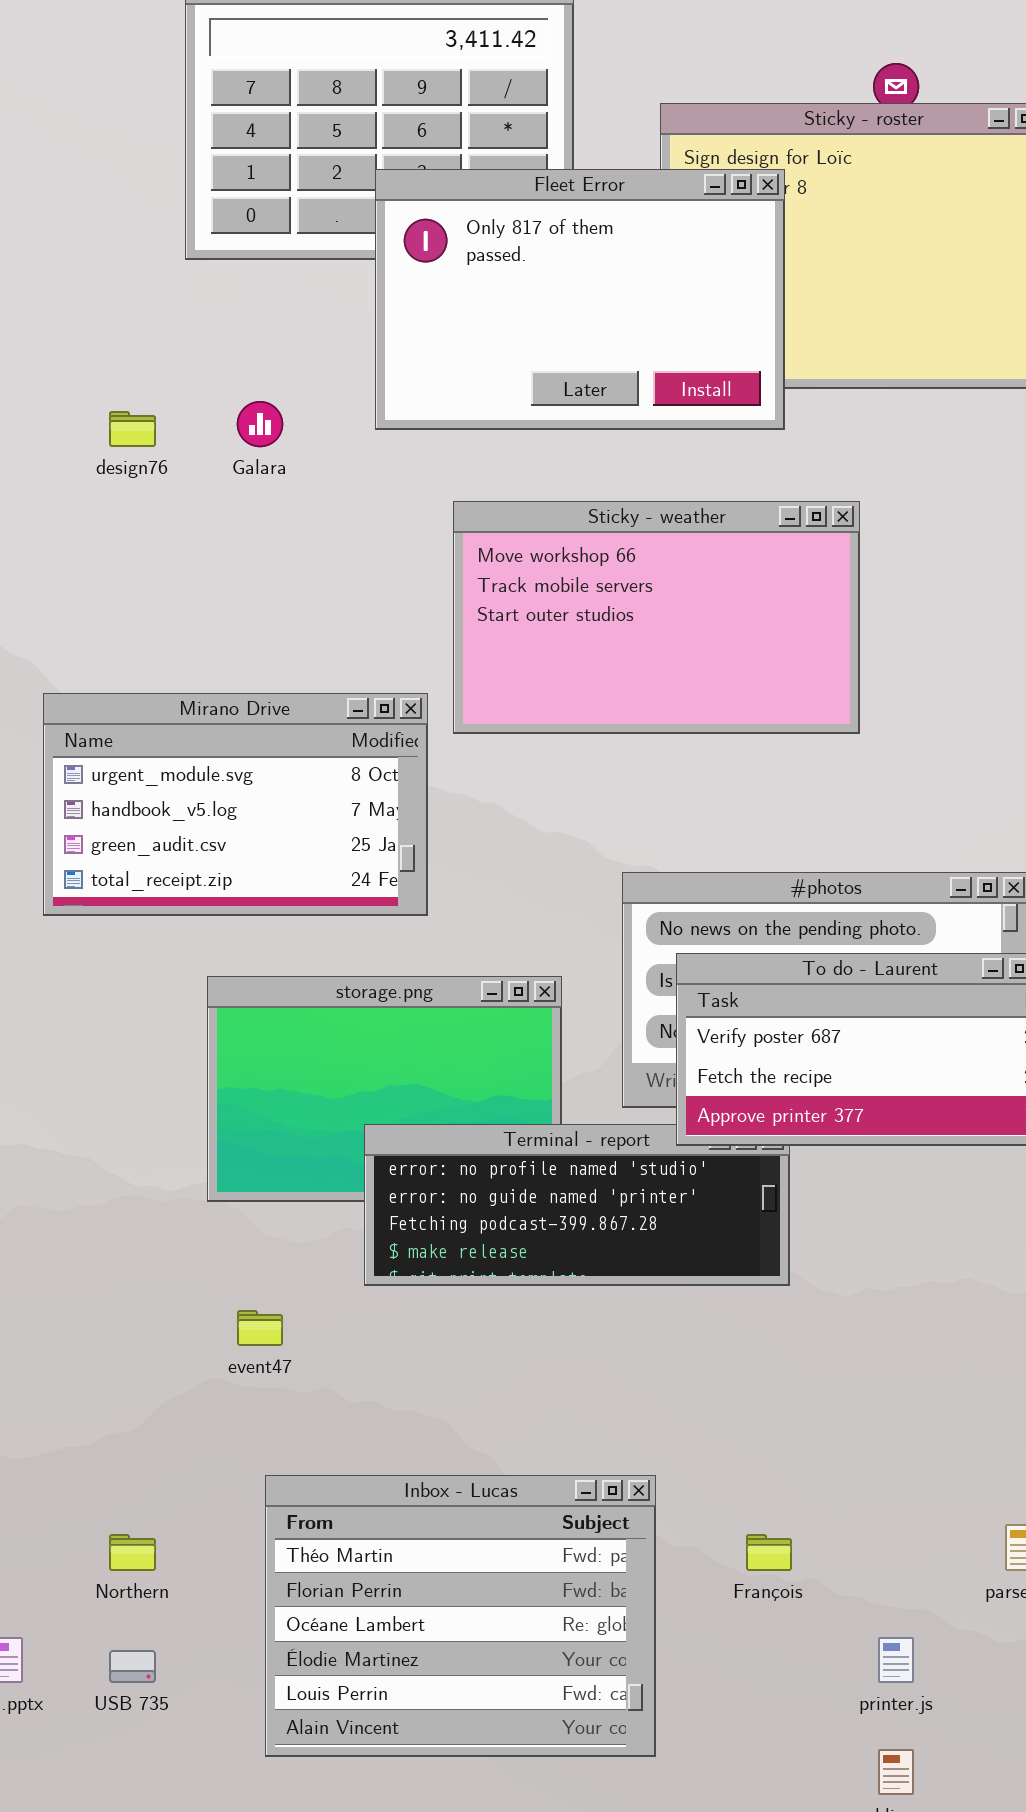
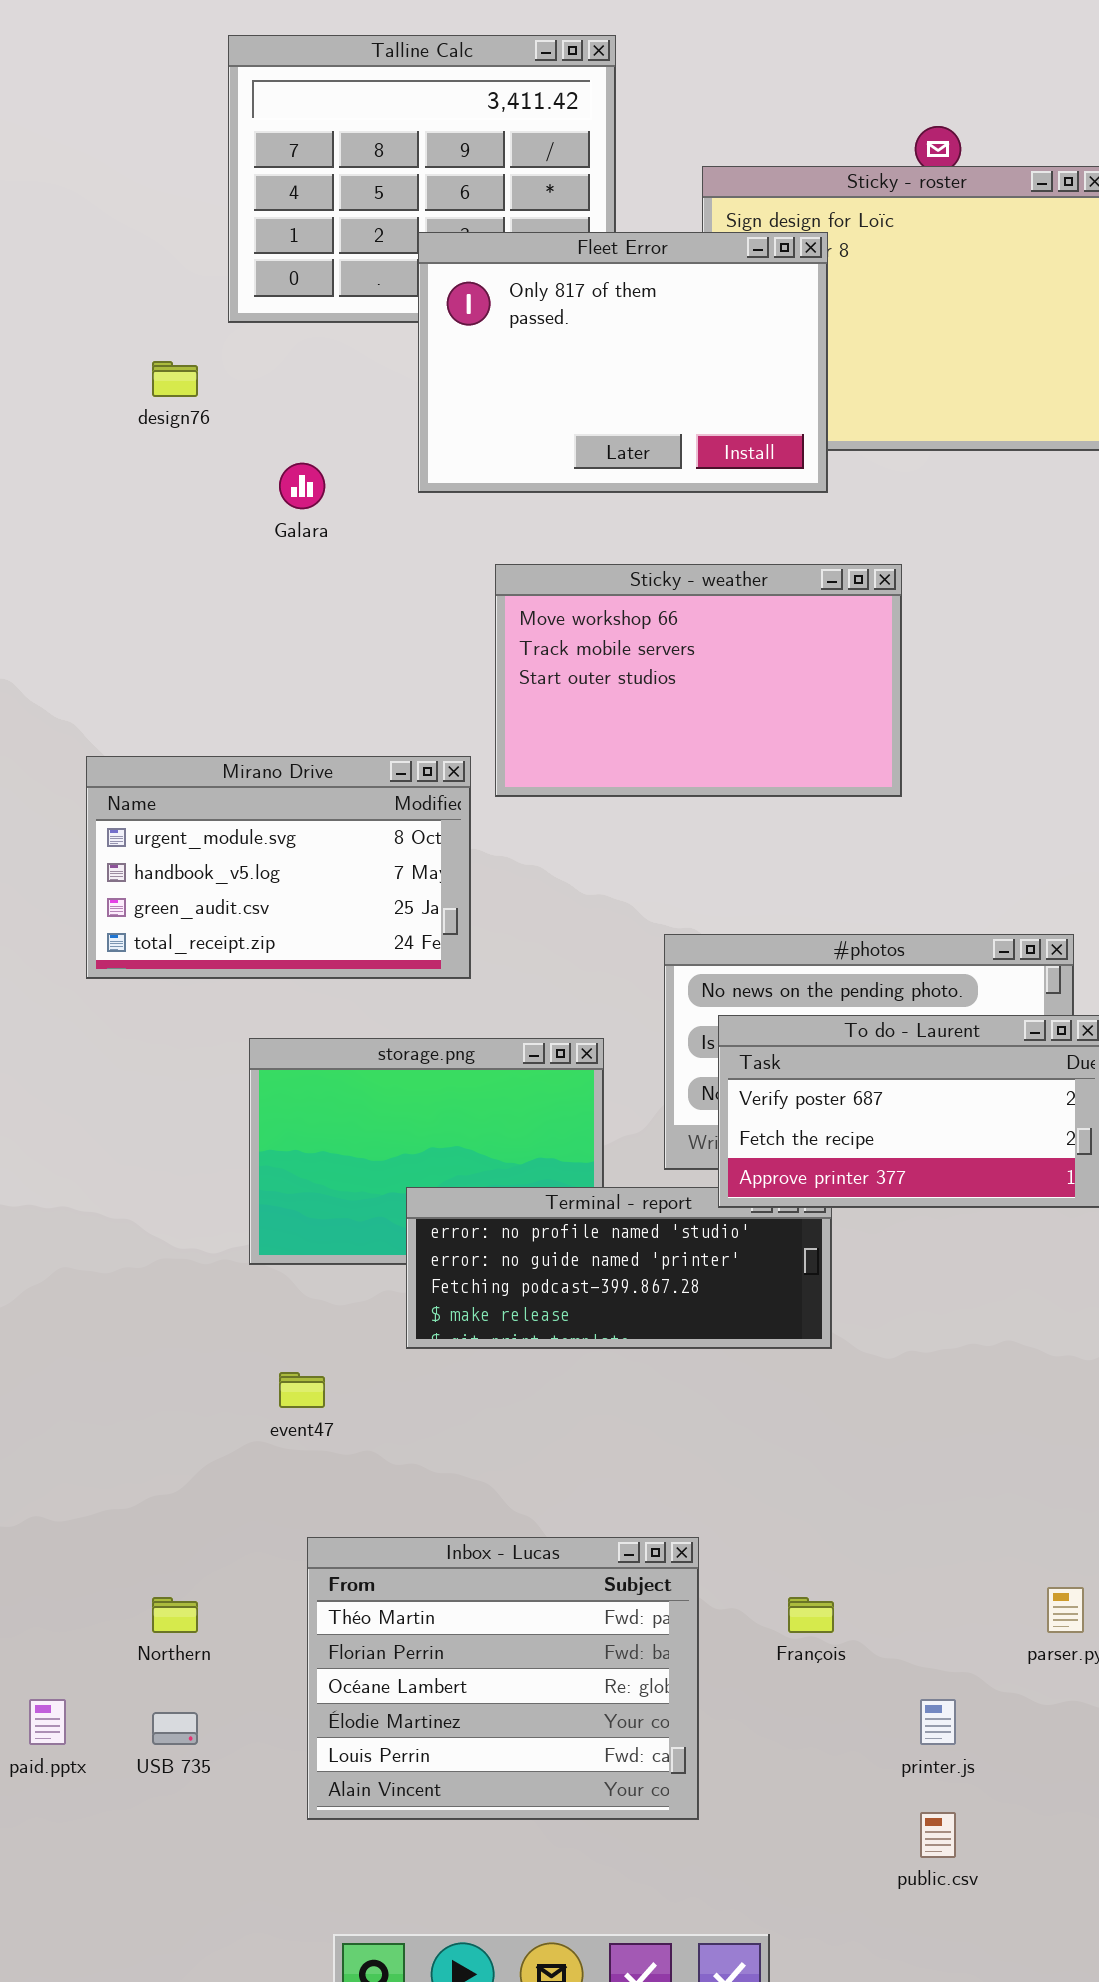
design76: [109,411,156,447] -> [152,361,198,397], moved

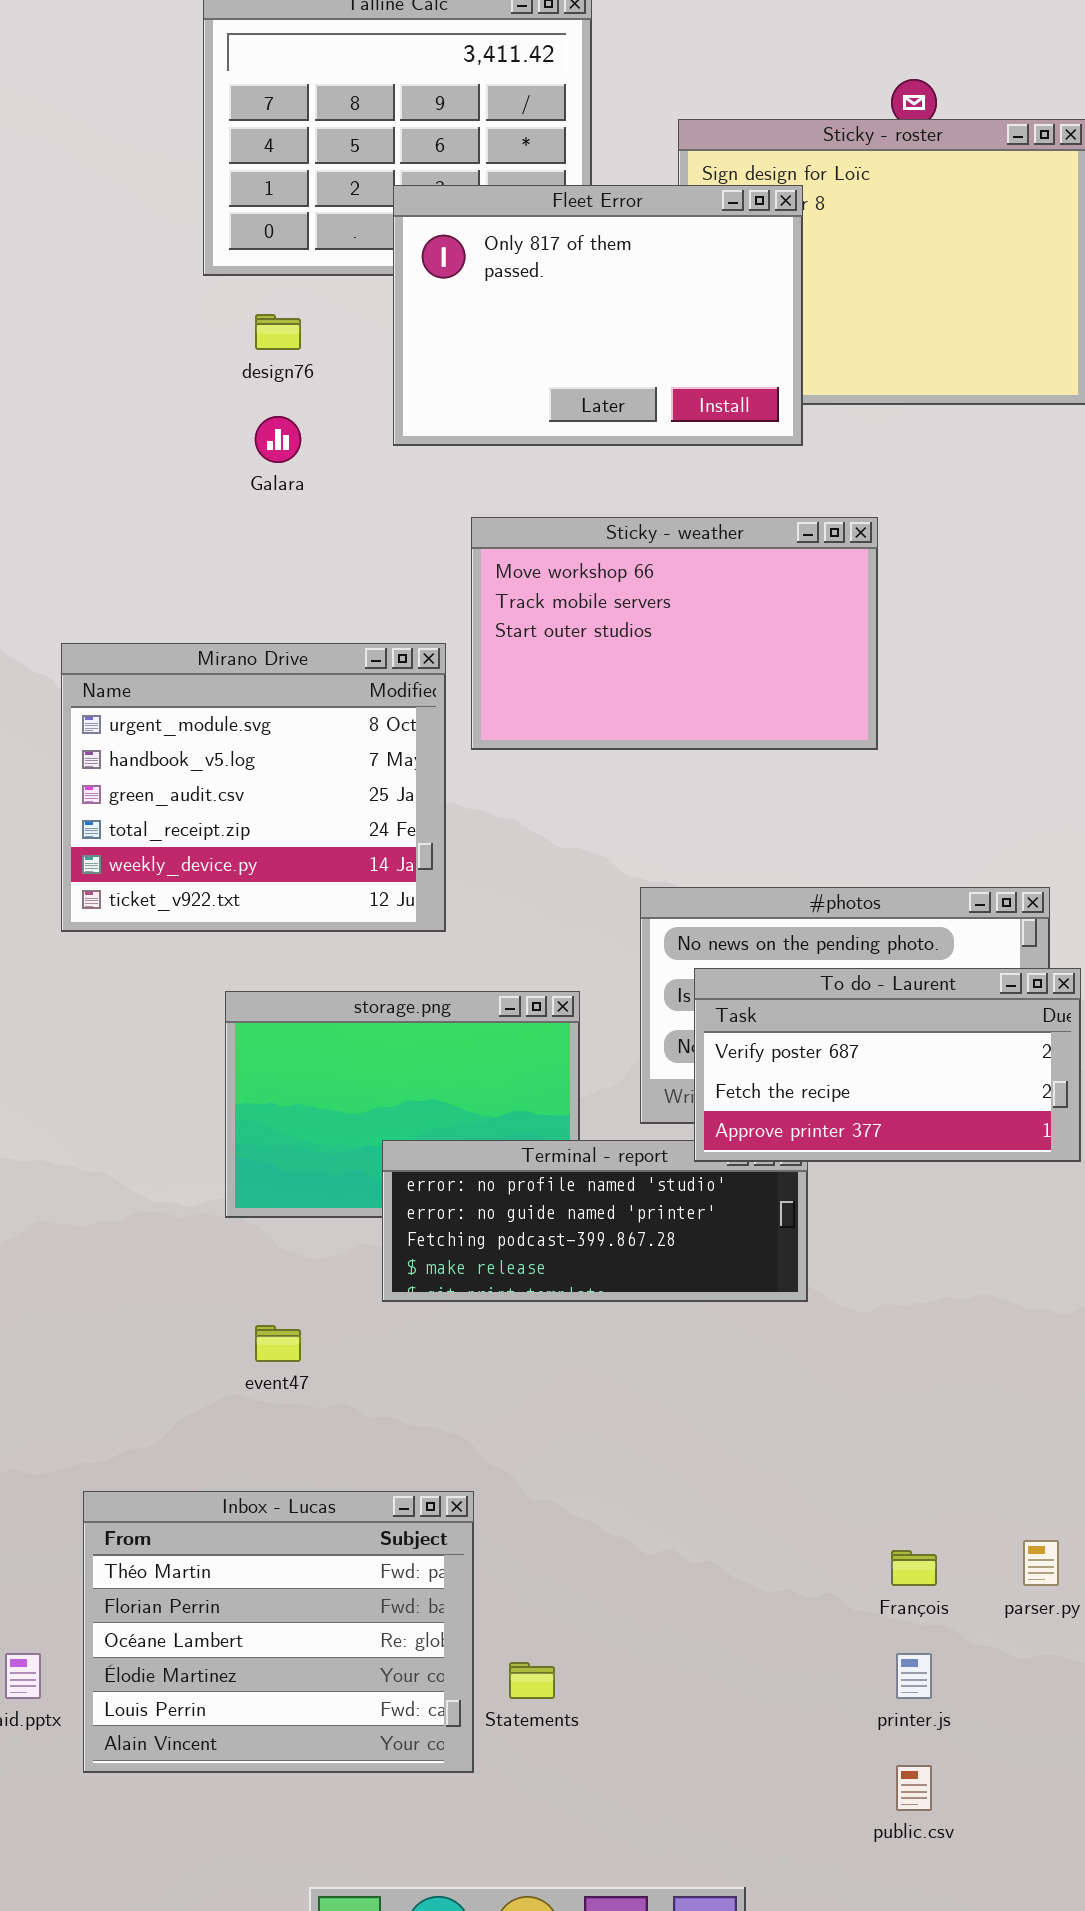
design76: [152,361,198,397] -> [255,314,301,350], moved
Mirano Drive: [86,756,471,979] -> [61,643,446,932], resized
Inbox - Lucas: [307,1537,699,1820] -> [83,1491,474,1773], moved
François: [788,1597,834,1633] -> [891,1550,937,1586], moved

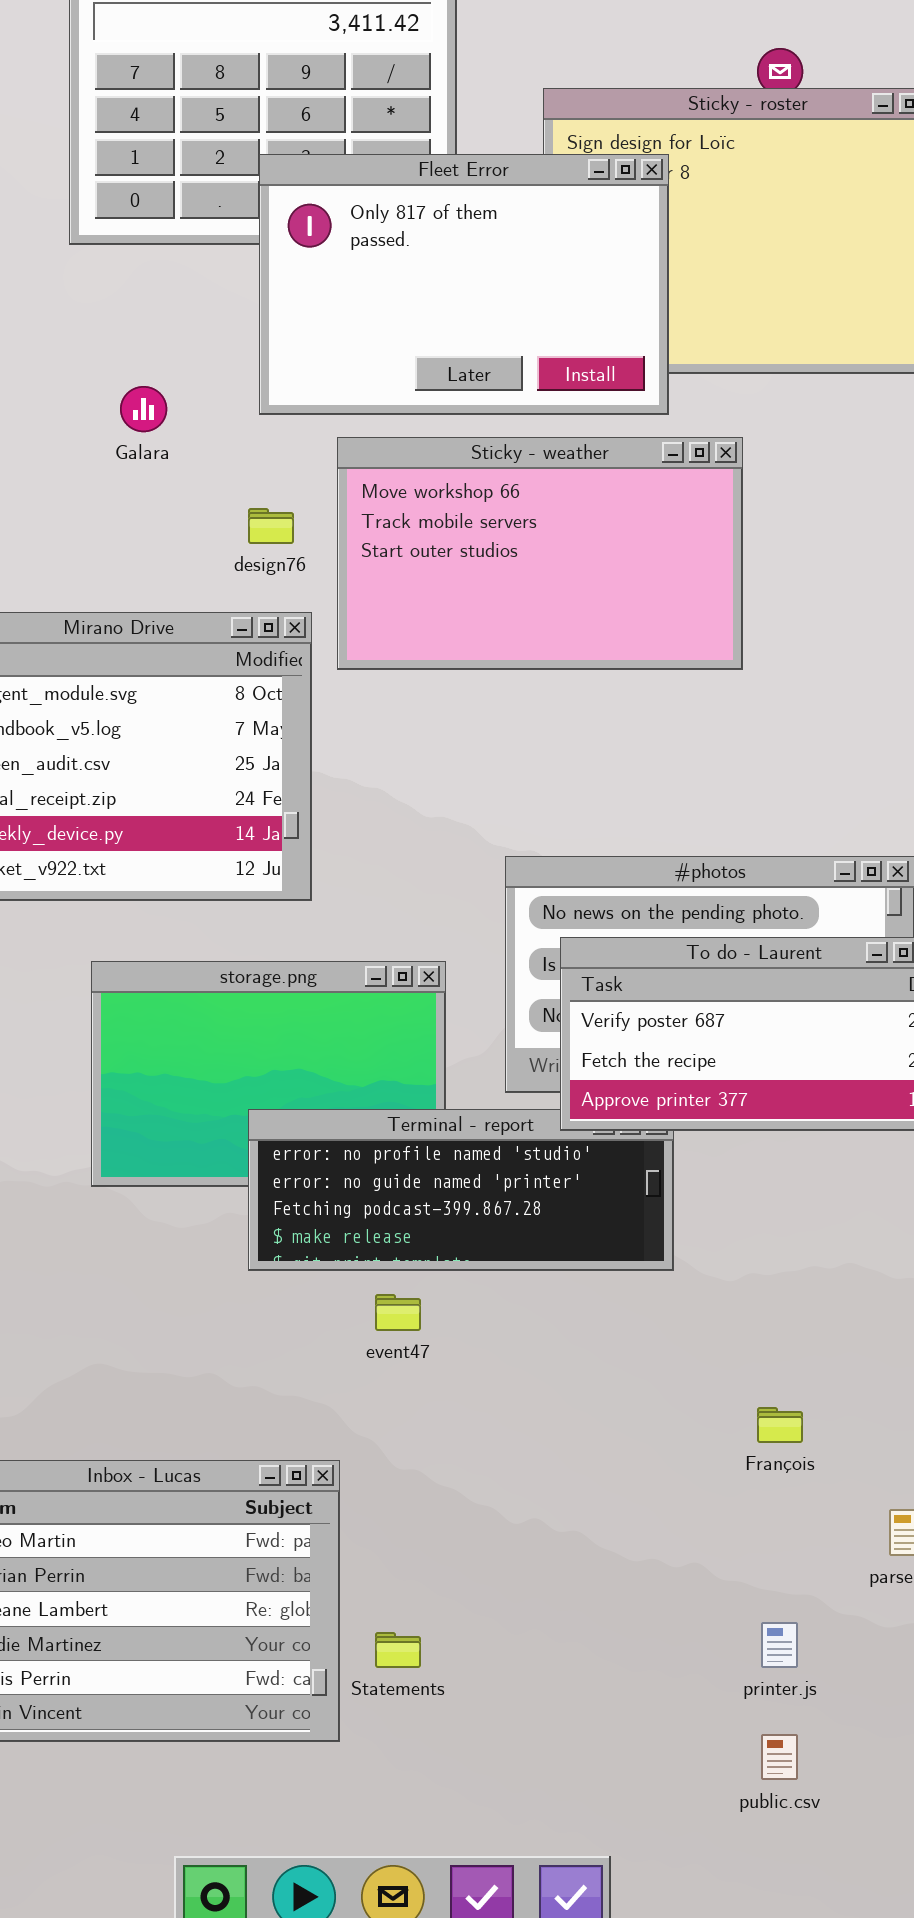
design76: [255,314,301,350] -> [248,508,294,544], moved
Sticky - weather: [471,517,878,750] -> [337,437,743,670], moved
event47: [255,1325,301,1362] -> [375,1294,421,1331], moved
François: [891,1550,937,1586] -> [757,1407,803,1443], moved

